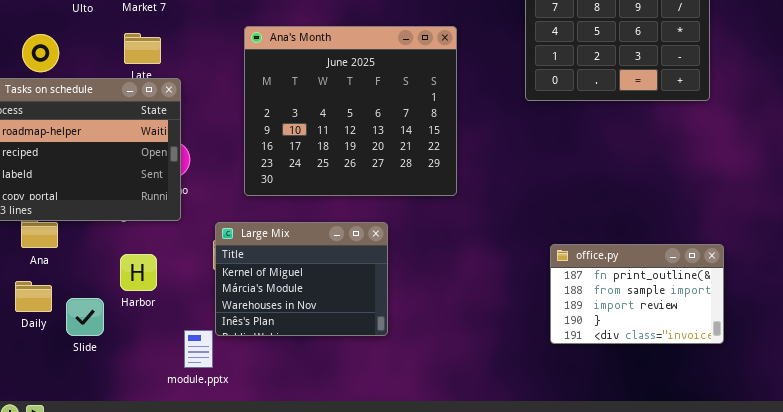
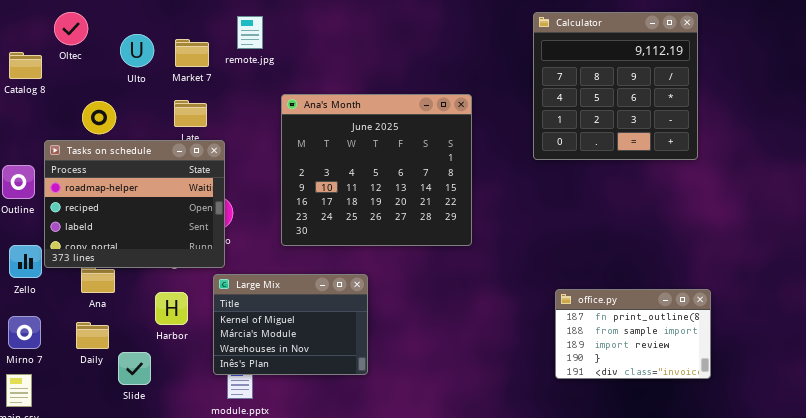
Large Mix: [215,222,388,336] -> [213,274,368,375], moved
Harbor: [120,254,157,291] -> [155,292,188,325], moved
Slide: [66,298,104,336] -> [118,352,151,385], moved

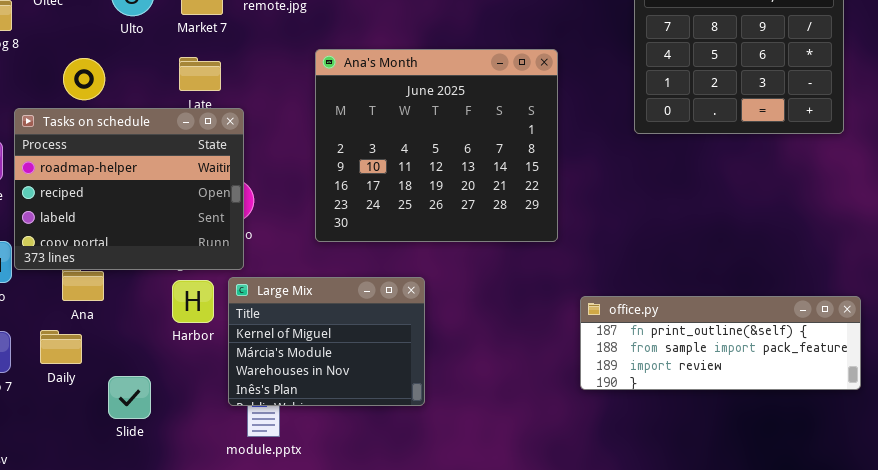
office.py: [555,289,711,379] -> [580,296,861,390], resized
Harbor: [155,292,188,325] -> [172,280,214,323], moved
Daily: [76,322,109,349] -> [40,330,82,364], moved

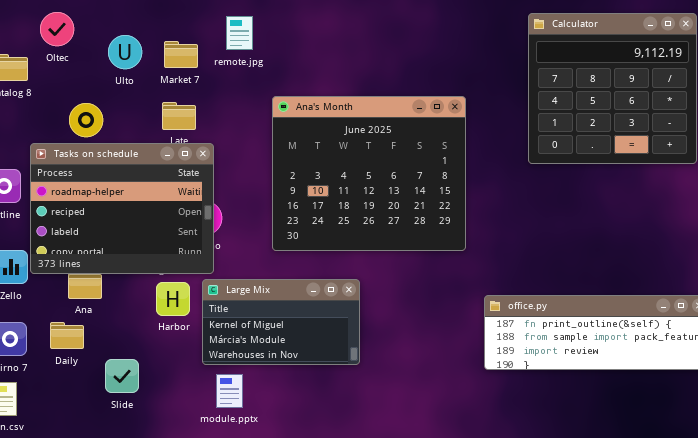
Large Mix: [228,277,425,406] -> [202,279,360,365], resized

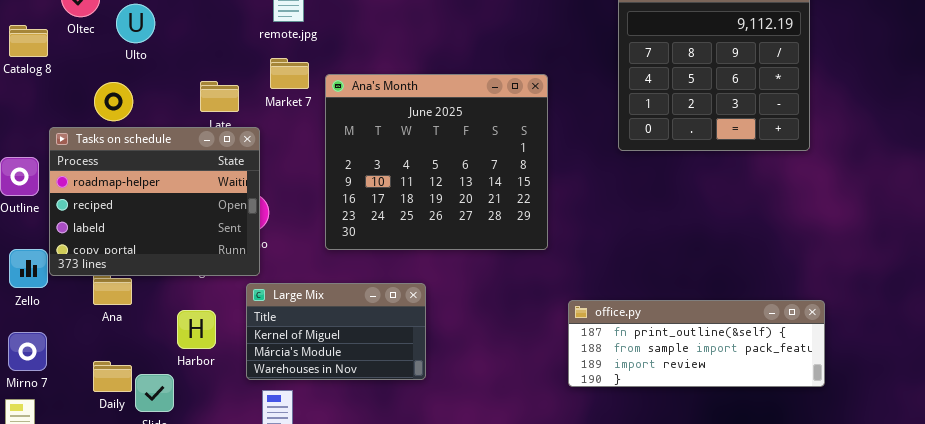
Ulto: [108,35,142,69] -> [116,4,155,43], moved
Market 7: [164,41,198,68] -> [270,58,309,89], moved
Harbor: [156,282,190,316] -> [177,310,216,349], moved
Daily: [50,322,84,349] -> [93,361,132,392], moved

